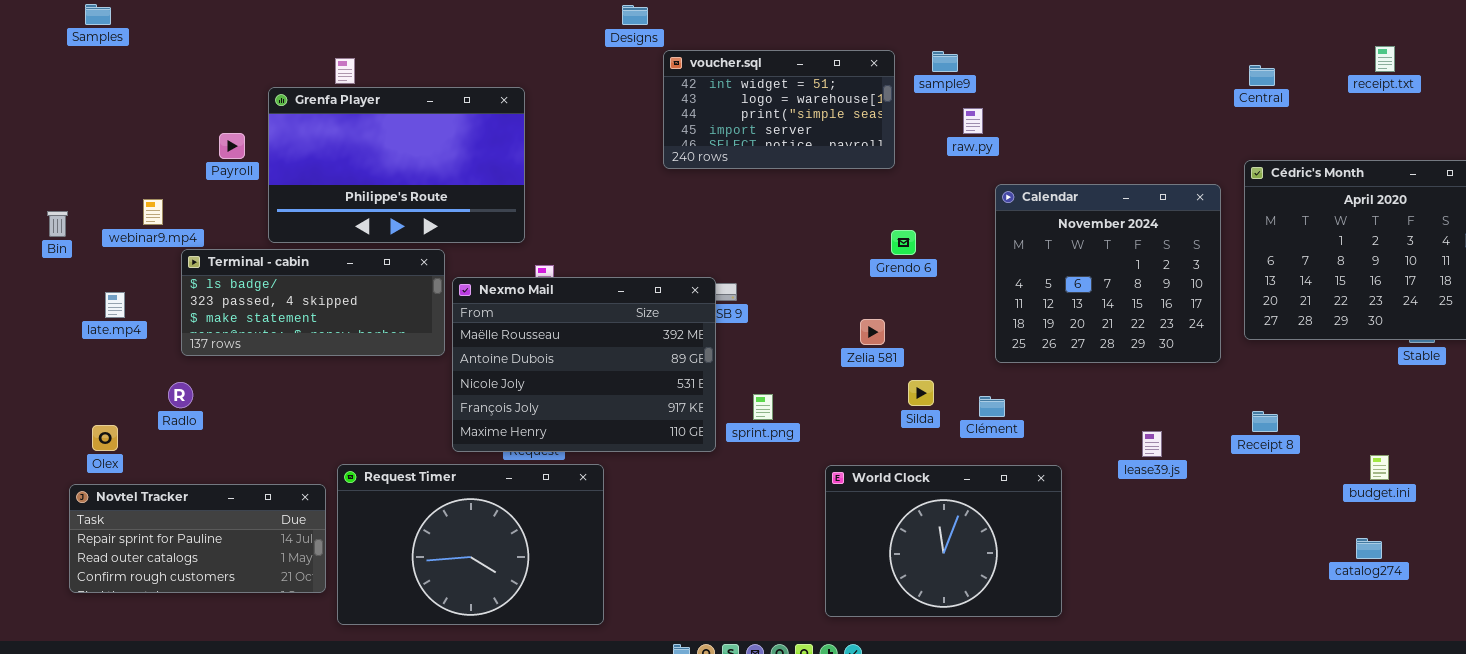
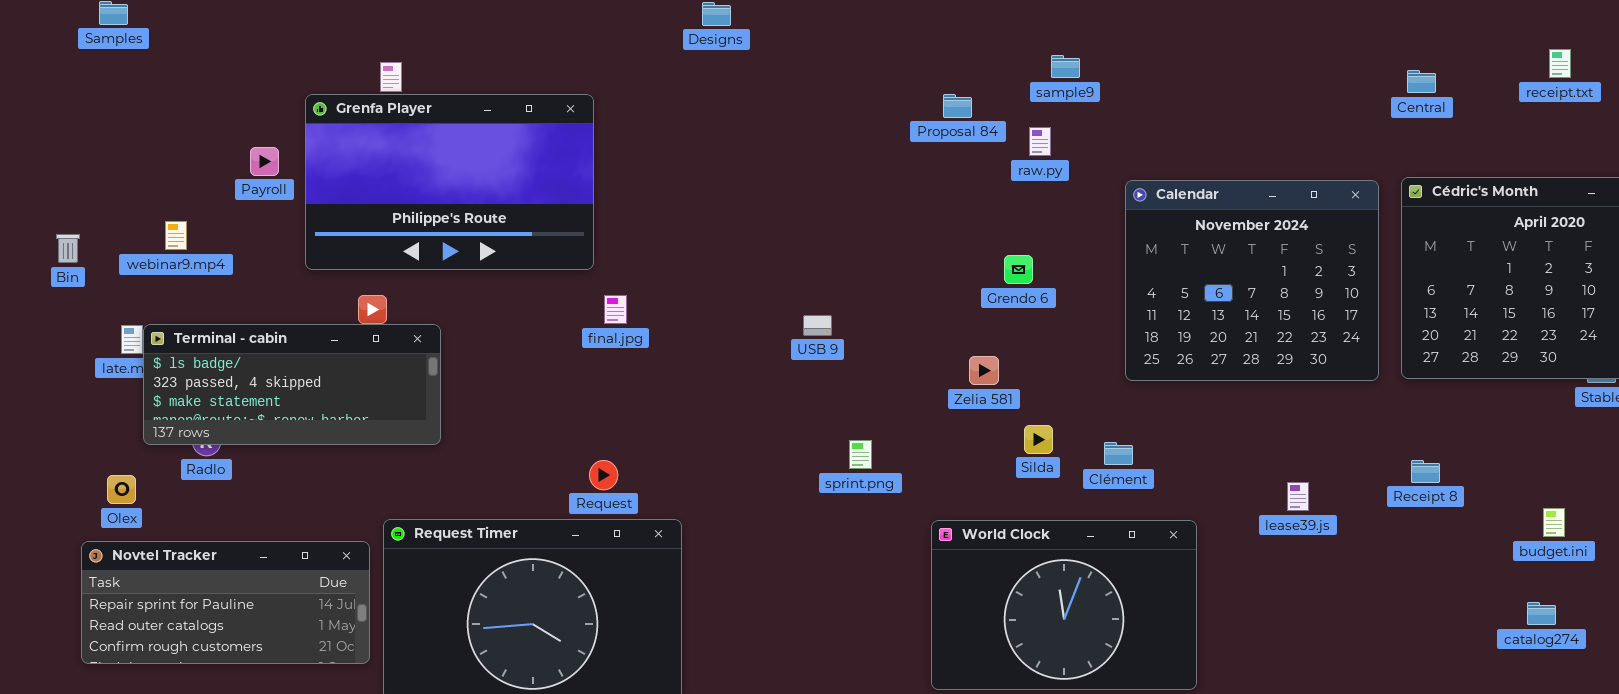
voucher.sql: [663,50,895,169] -> none, closed
raw.py: [963,108,983,134] -> [1029,127,1051,156], moved
Calendar: [995,184,1221,363] -> [1125,180,1379,381], moved
Terminal - cabin: [181,249,445,356] -> [143,324,441,445], moved
Nexmo Mail: [452,277,716,452] -> none, closed

